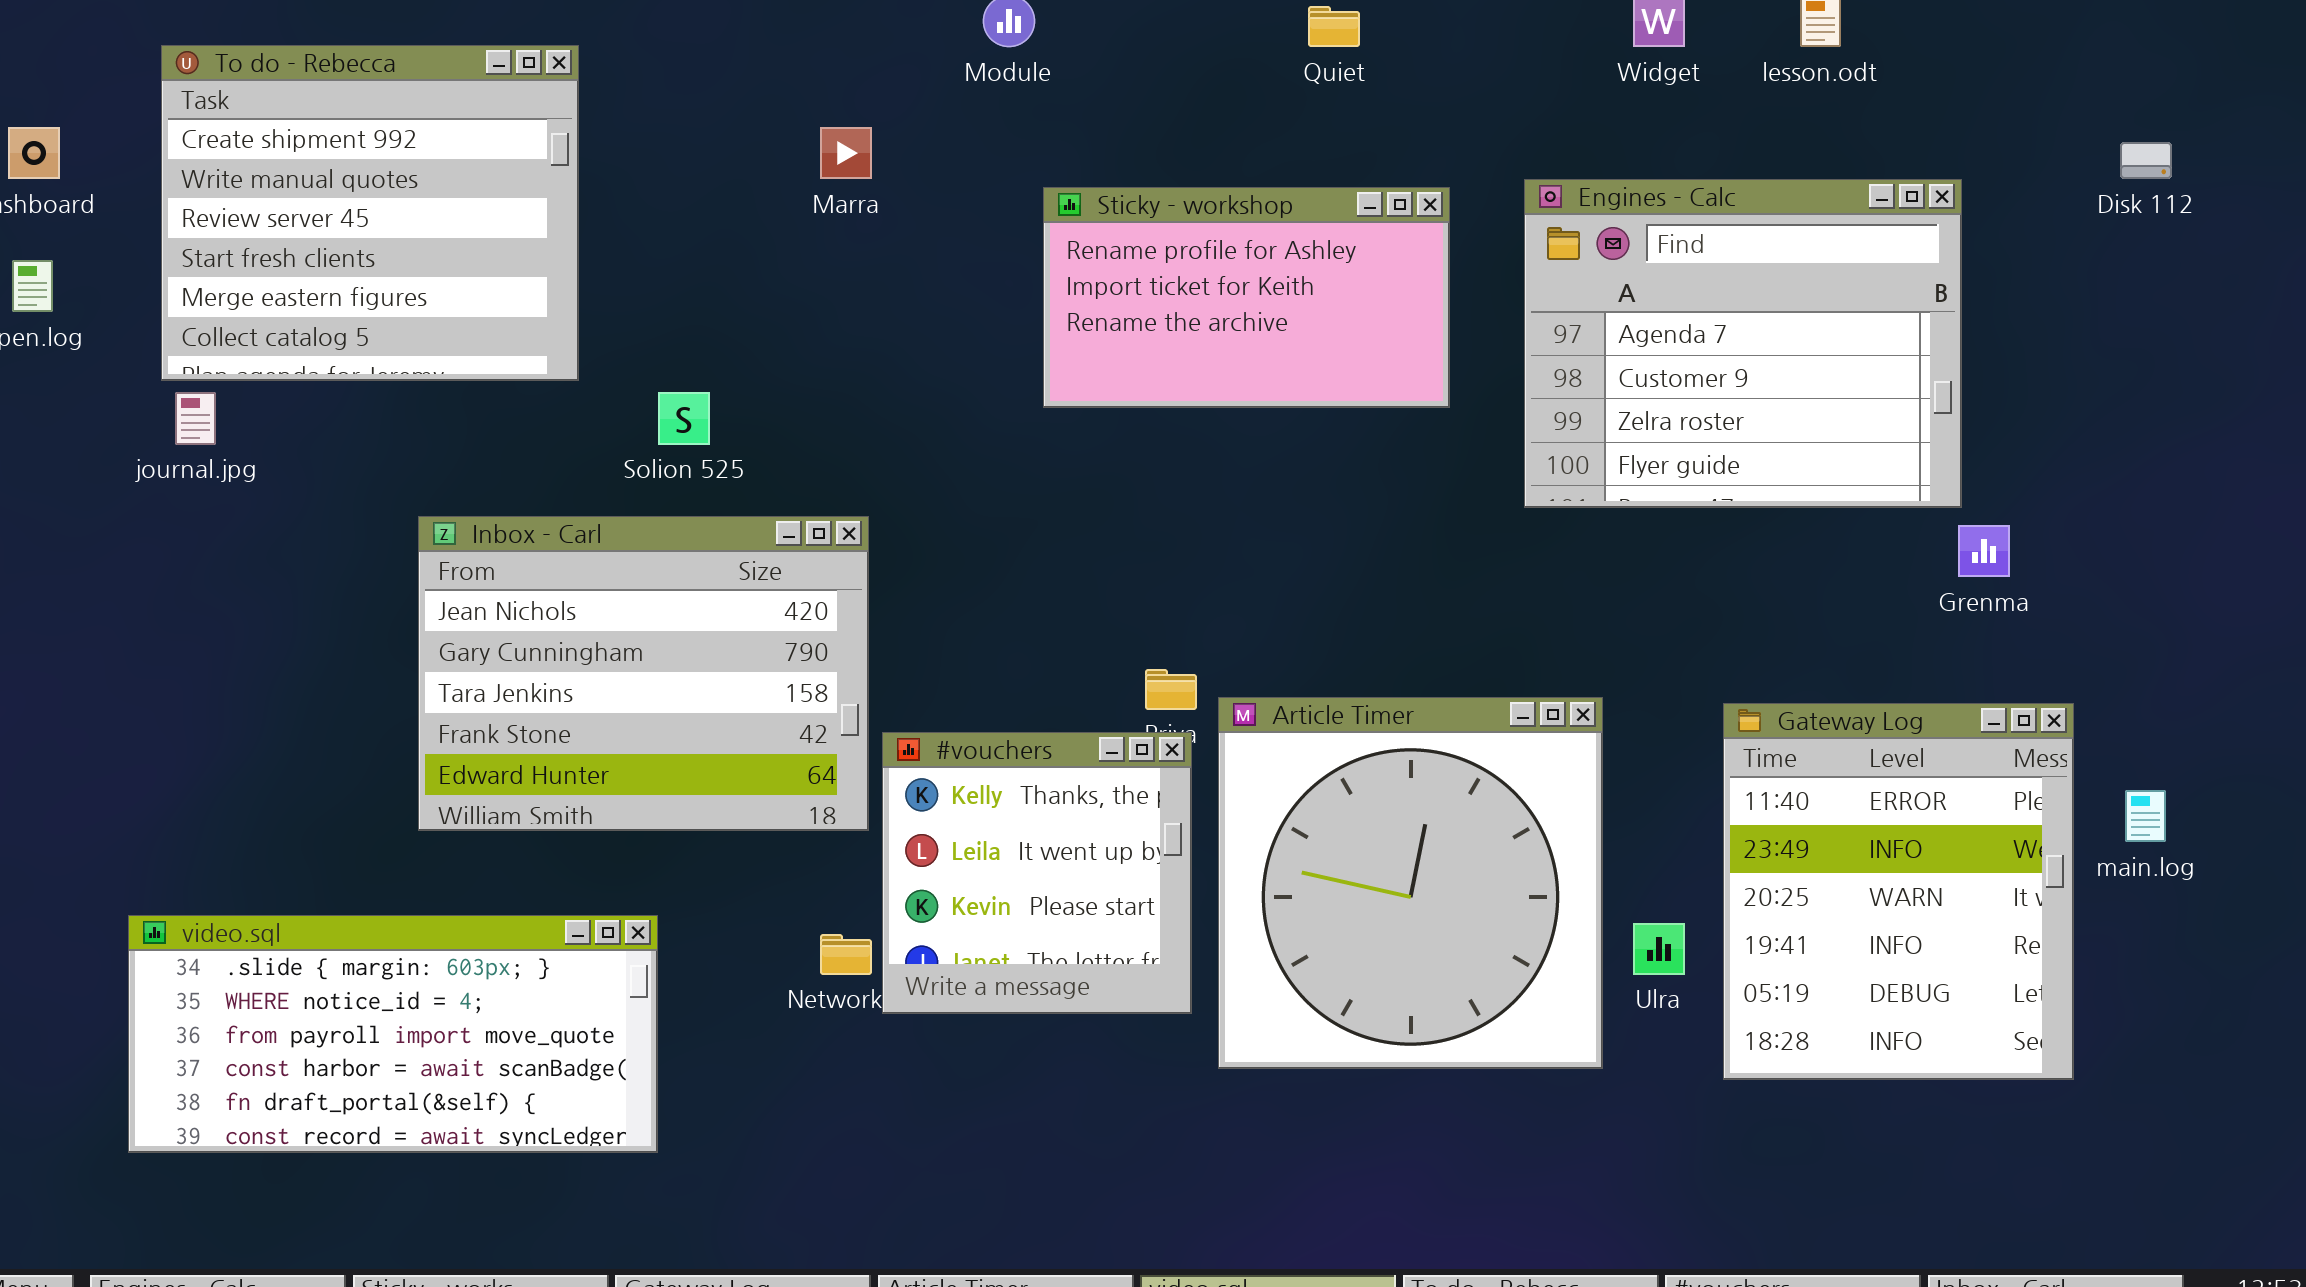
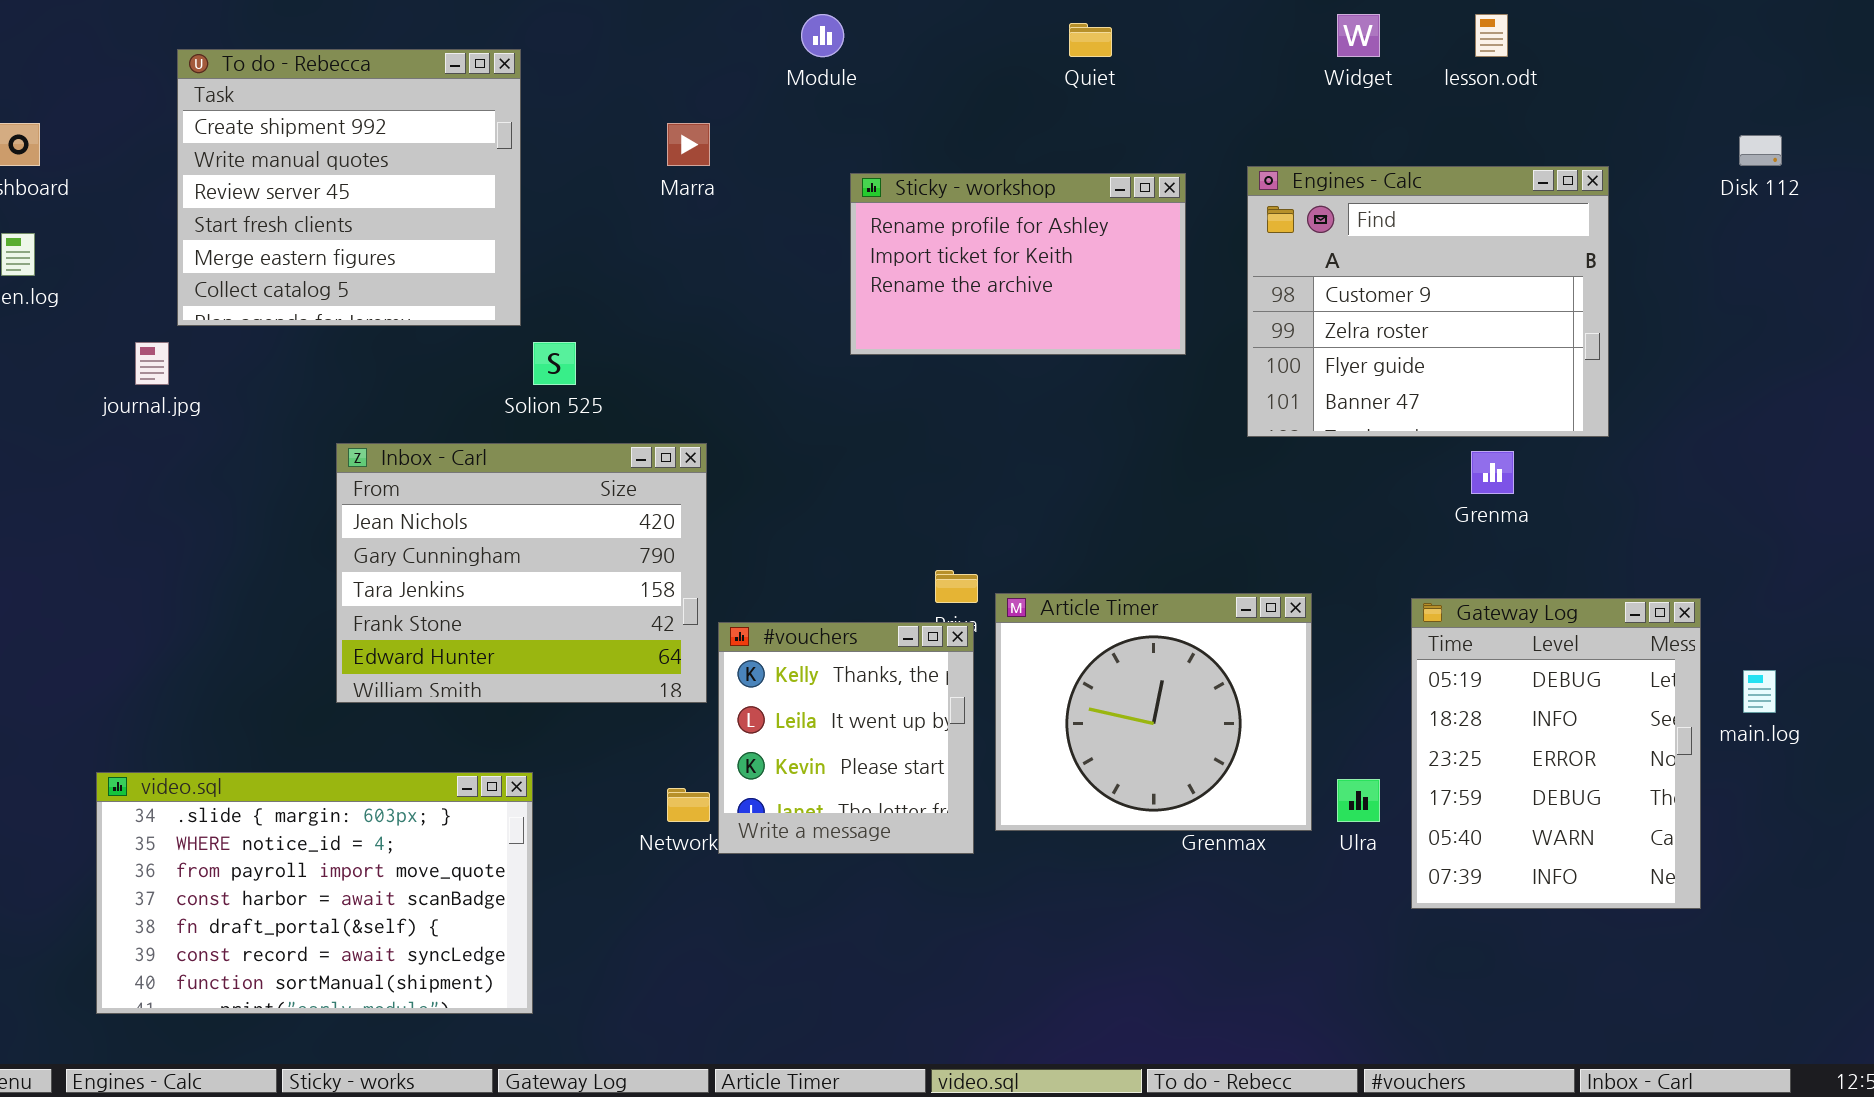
To do - Rebecca: [161,45,579,381] -> [177,49,521,326], moved
Engines - Calc: [1524,179,1962,508] -> [1247,166,1609,437], scrolled down 1 row
Grenma: [1958,525,2010,577] -> [1471,451,1514,494], moved
Article Timer: [1218,697,1603,1069] -> [995,593,1312,831], resized
Gateway Log: [1723,703,2074,1080] -> [1411,598,1701,909], scrolled down 4 rows
video.sql: [128,915,658,1153] -> [96,772,533,1014], resized

